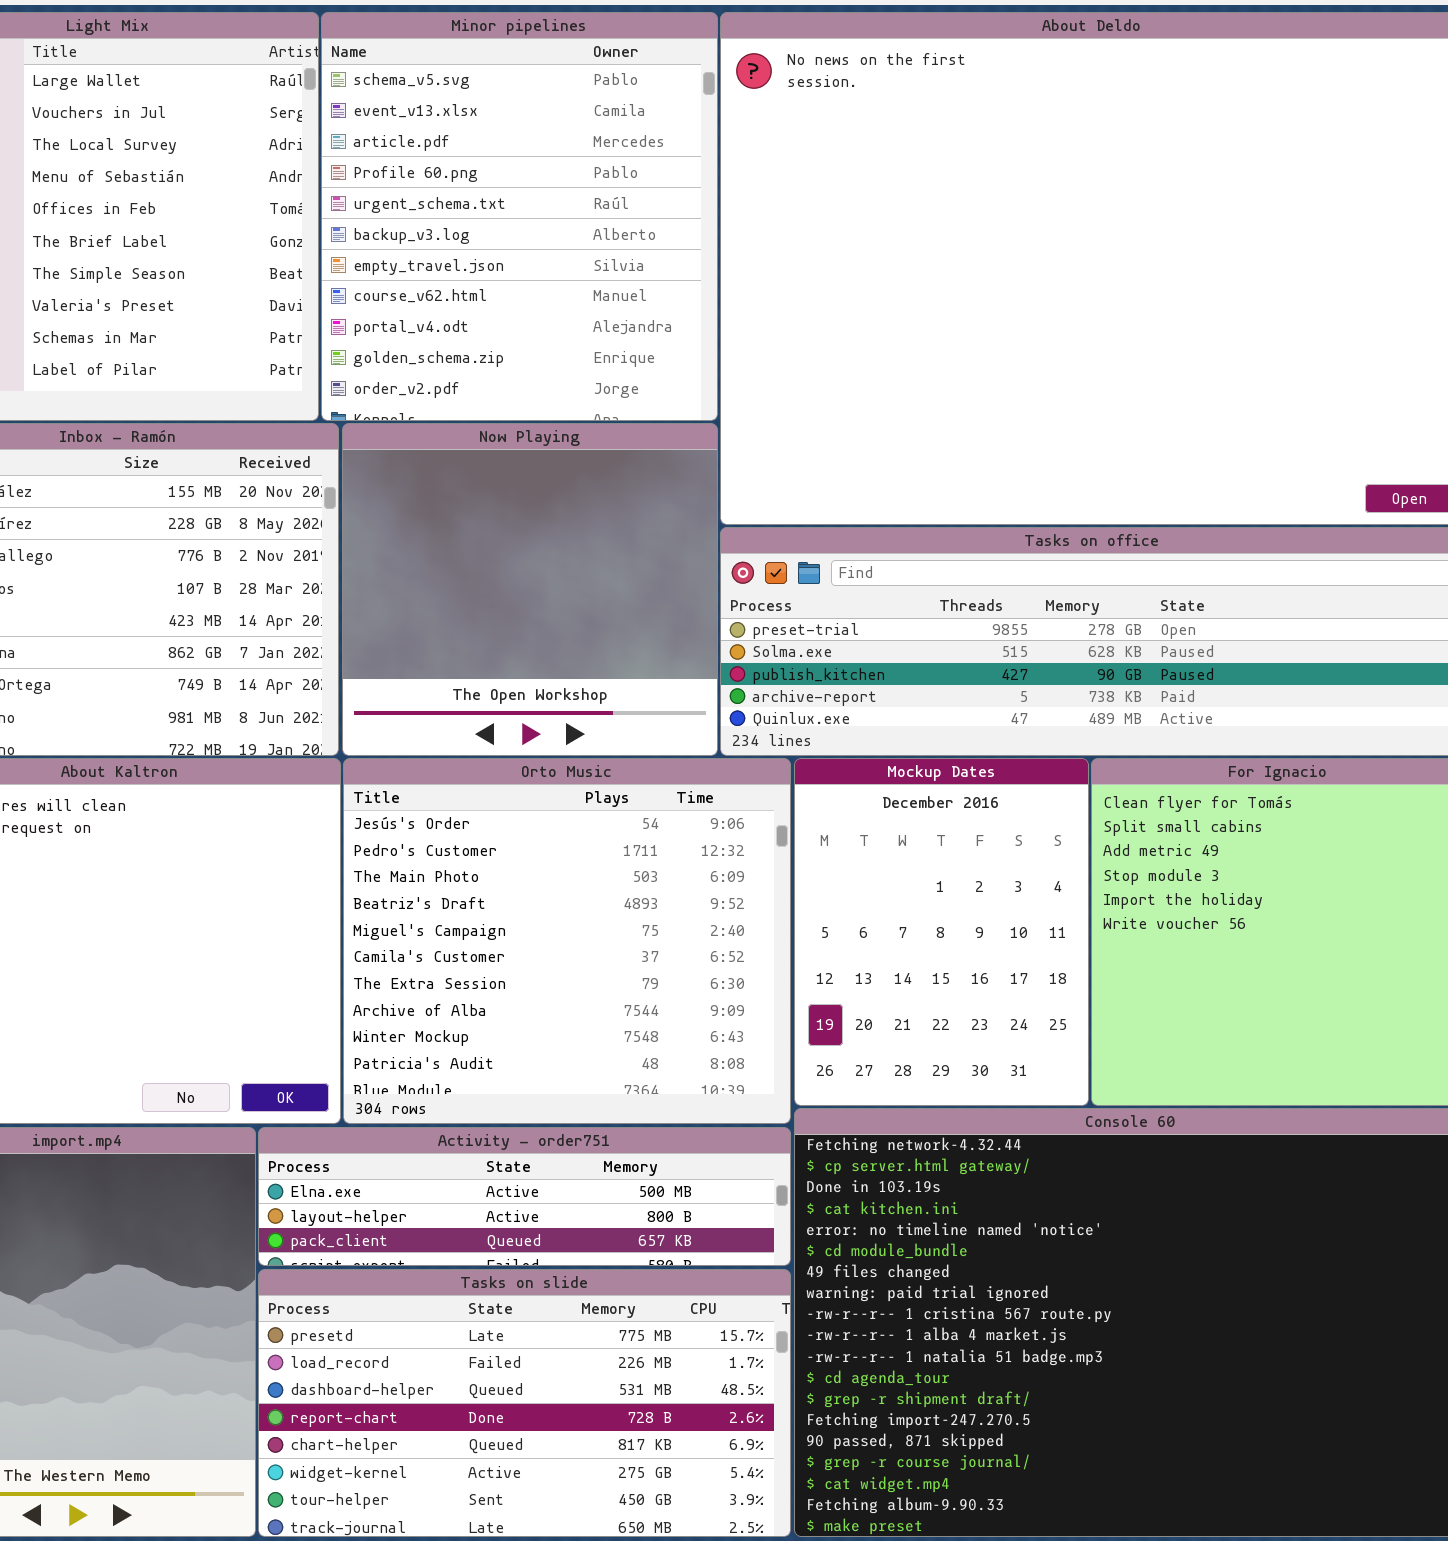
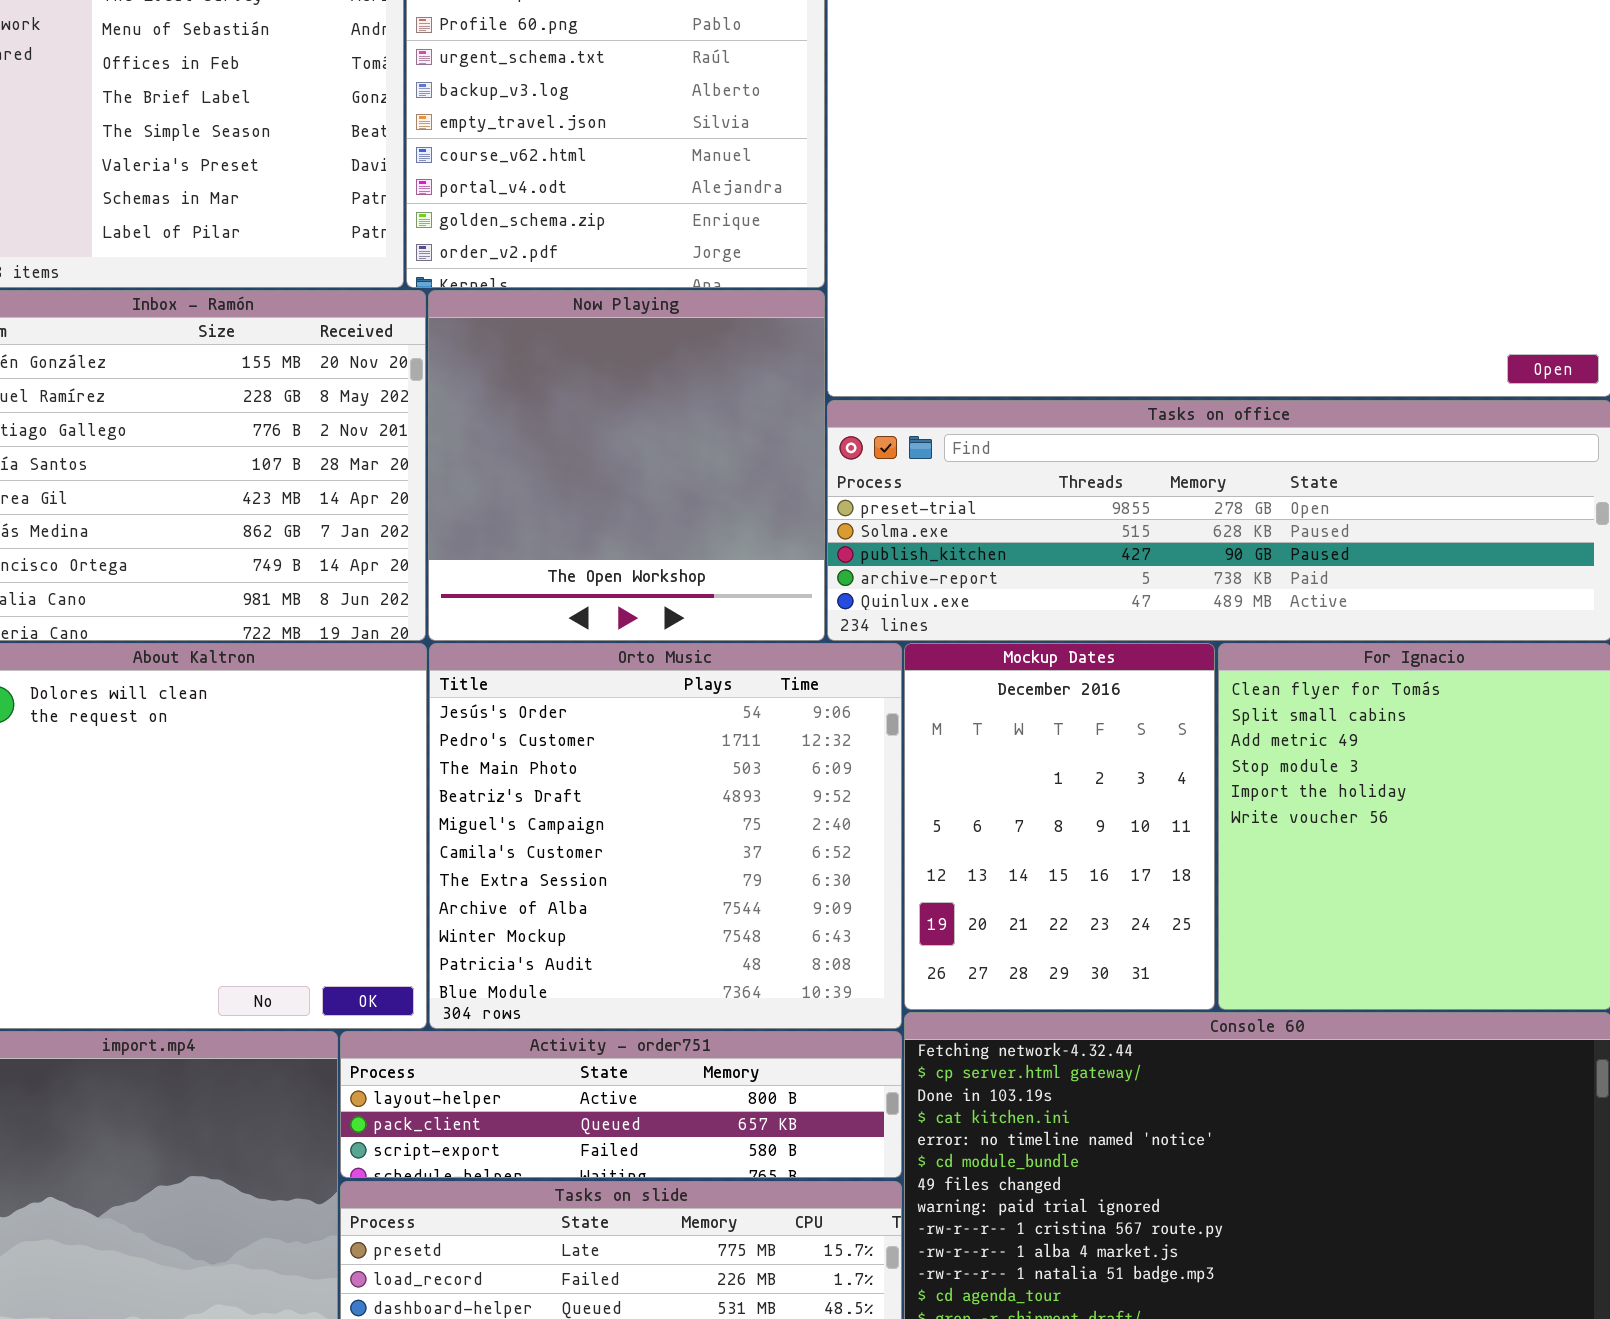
Activity - order751: [258,1127,791,1266] -> [340,1031,902,1178], scrolled down 1 row

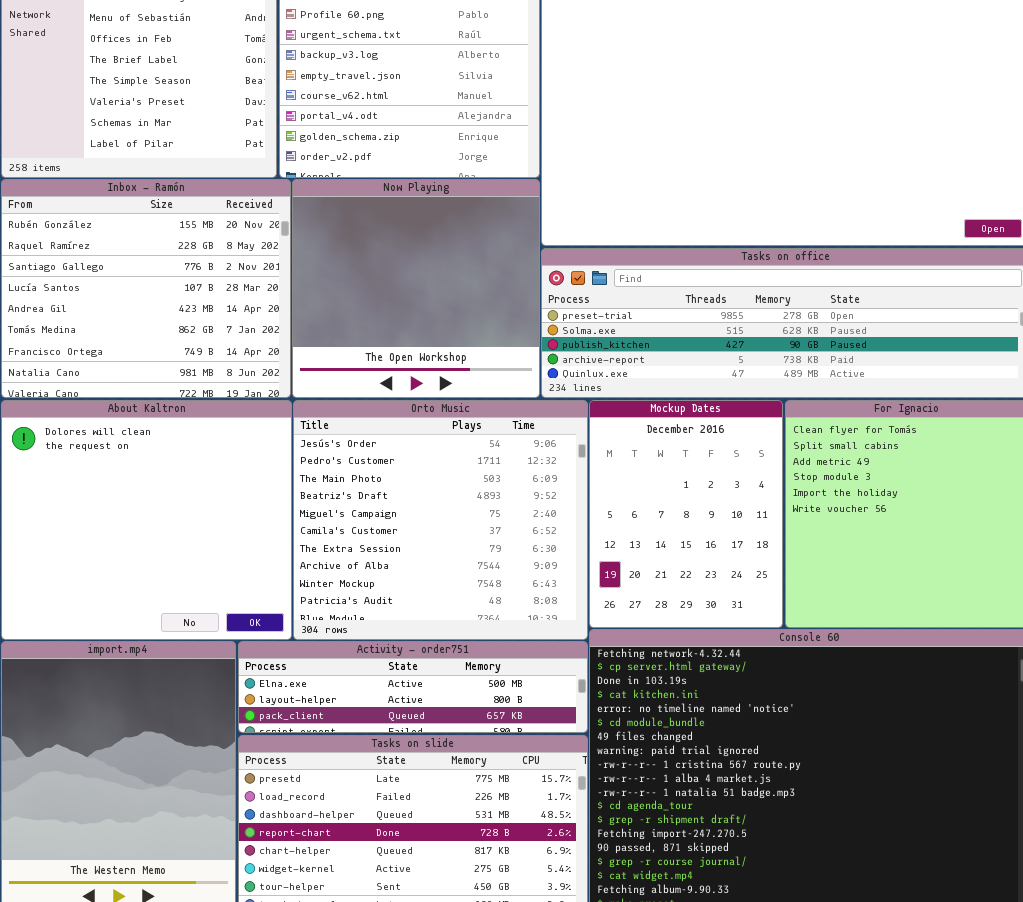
Activity - order751: [340,1031,902,1178] -> [238,641,588,733], scrolled up 1 row

